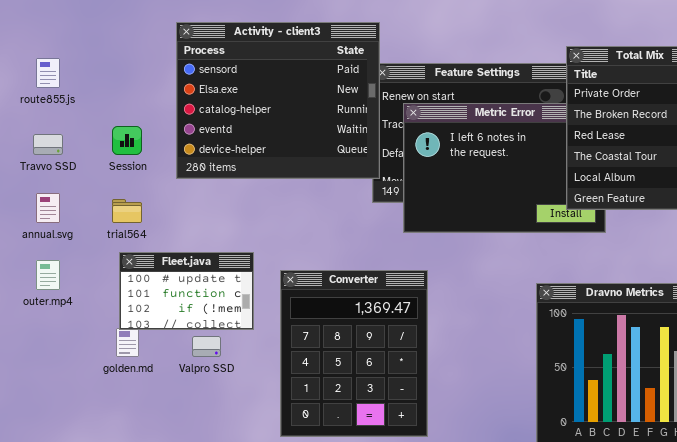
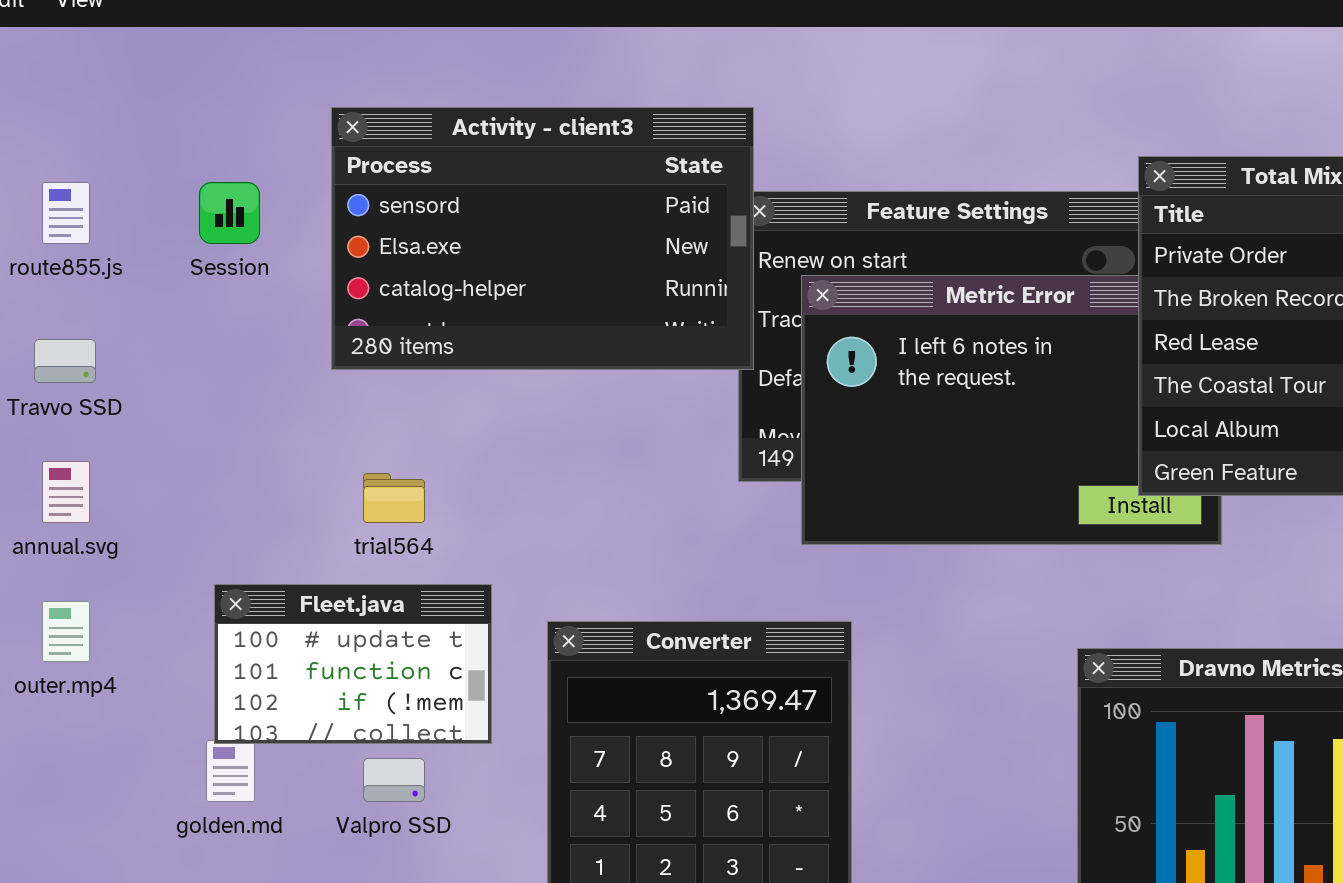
Activity - client3: [176,22,380,179] -> [331,107,754,370], resized
Session: [112,126,142,155] -> [199,182,260,244], moved
trial564: [112,199,142,223] -> [363,473,425,523], moved

